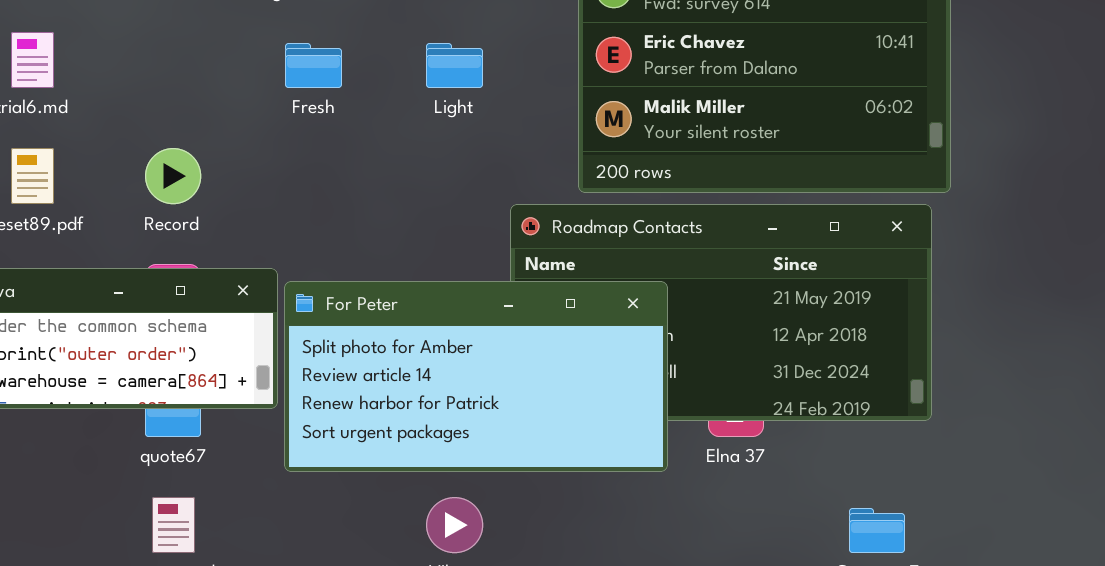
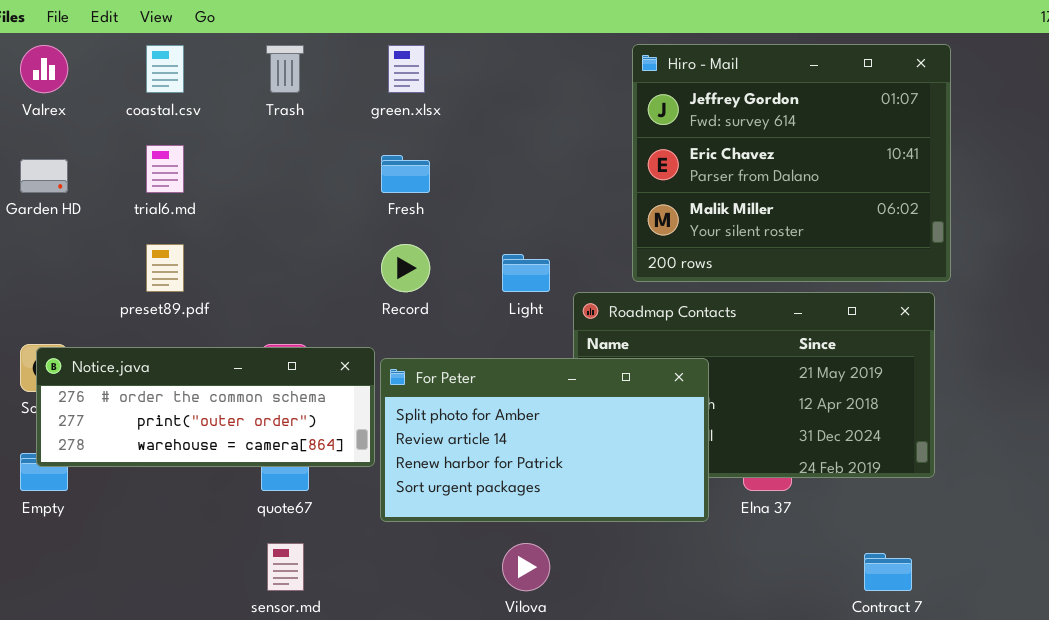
Light: [426,43,483,88] -> [502,254,550,292], moved
Record: [145,148,201,204] -> [381,244,430,292], moved

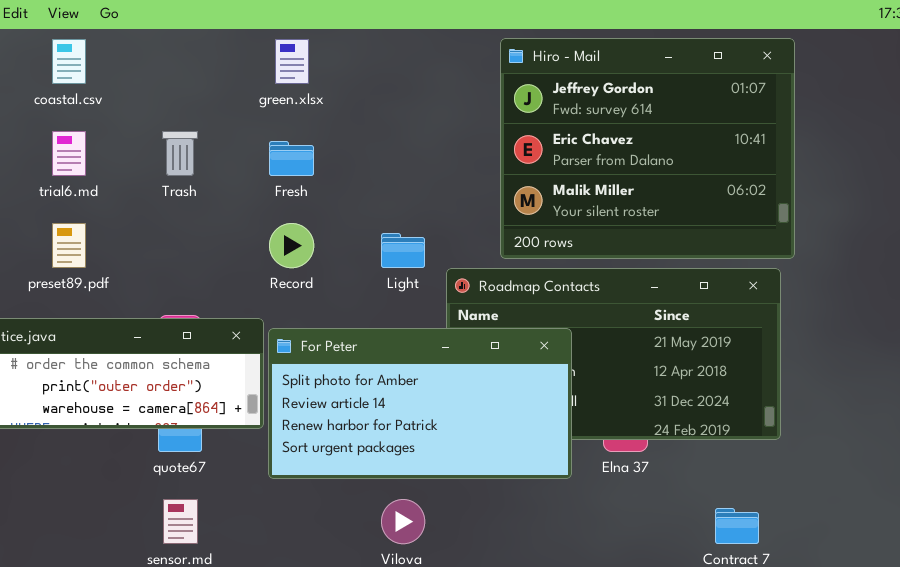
Trash: [266,45,304,93] -> [162,131,198,176], moved

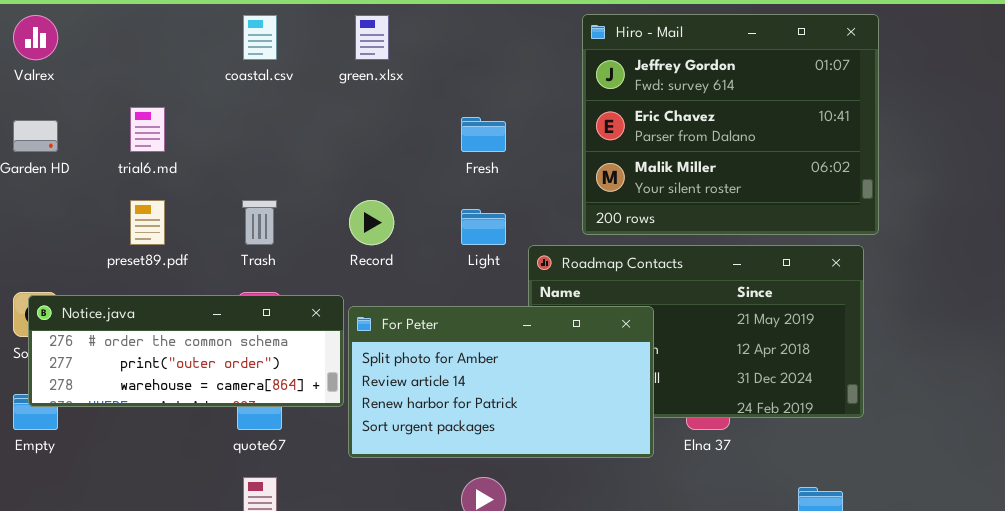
coastal.csv: [52,39,86,84] -> [243,15,277,60], moved
Trash: [162,131,198,176] -> [242,200,277,245], moved
Fresh: [269,141,314,176] -> [461,117,506,152], moved

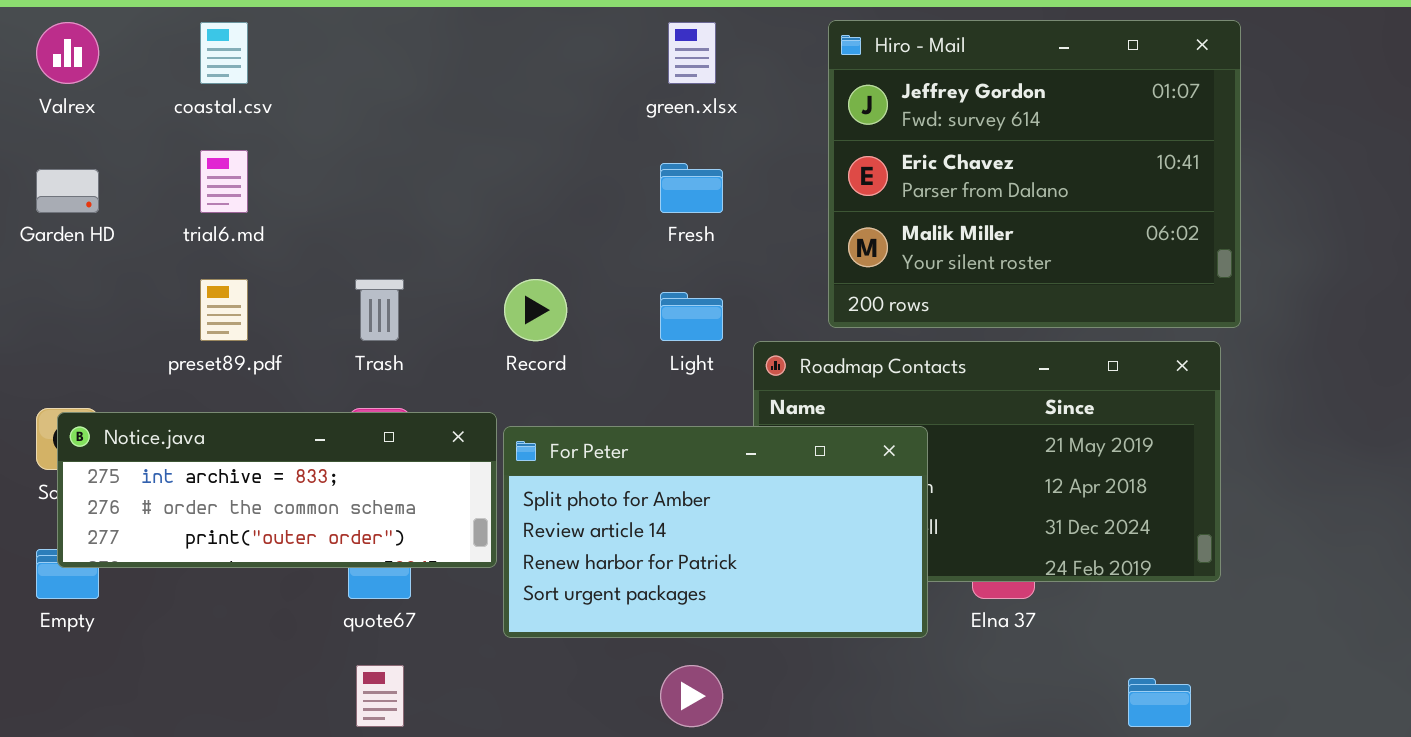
coastal.csv: [243,15,277,60] -> [200,22,248,84], moved
green.xlsx: [355,15,389,60] -> [668,22,716,84], moved
Notice.java: [28,295,344,407] -> [57,412,497,568], scrolled up 1 row

